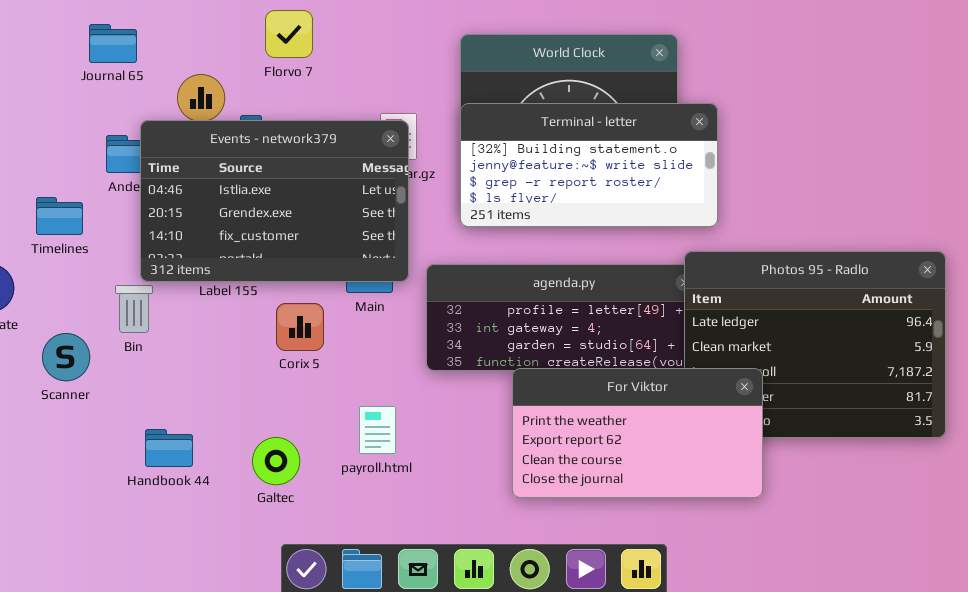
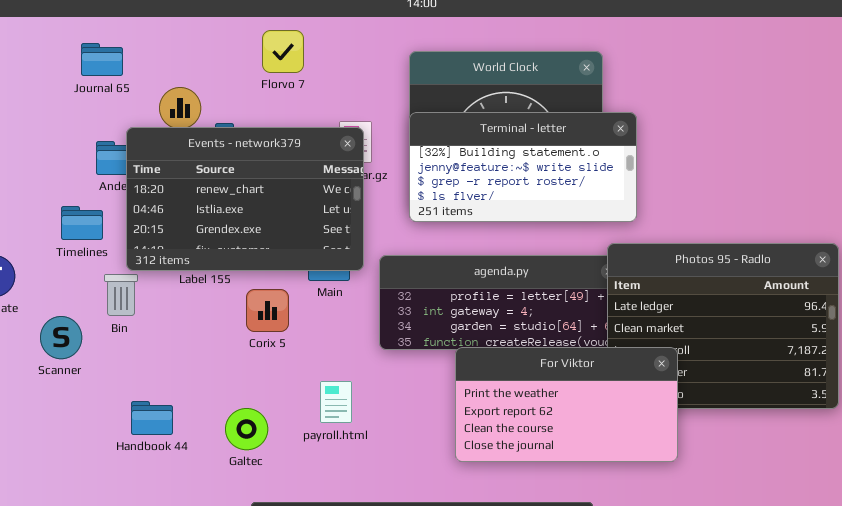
Florvo 7: [265,10,313,58] -> [262,30,304,73], moved
Events - network379: [140,120,409,282] -> [126,127,364,271], scrolled up 1 row
Timelines: [36,197,83,235] -> [61,206,103,240], moved

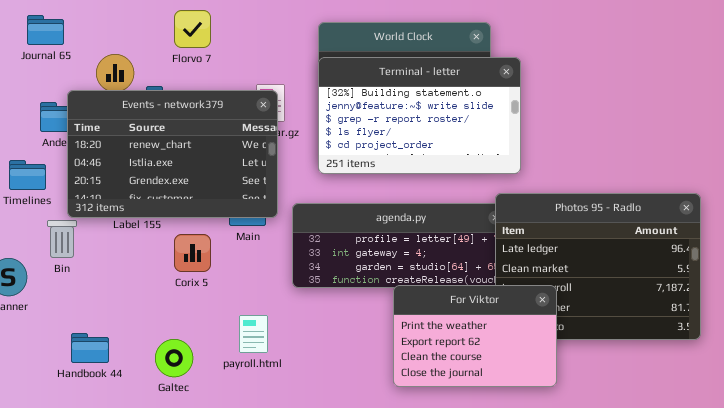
Florvo 7: [262,30,304,73] -> [174,10,211,48], moved
Terminal - letter: [409,112,637,222] -> [318,57,521,174], resized
For Viktor: [455,347,678,462] -> [393,285,557,387], resized

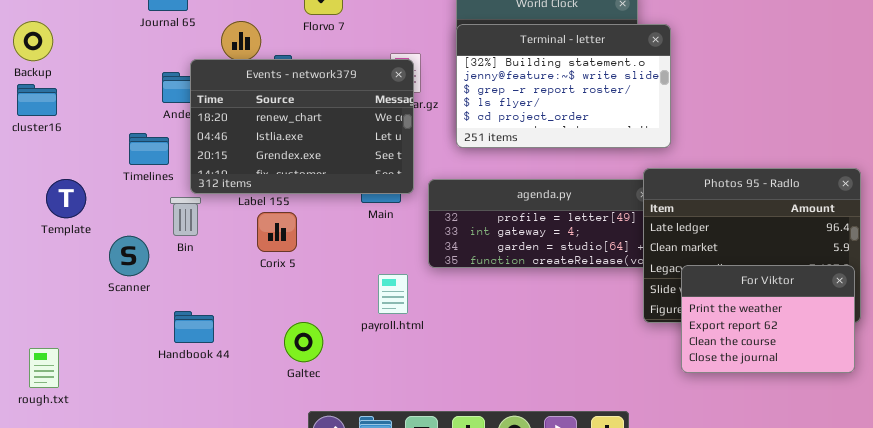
Corix 5: [174,234,211,272] -> [257,212,297,252], moved
For Viktor: [393,285,557,387] -> [681,265,855,373], moved
payroll.html: [239,315,268,353] -> [378,274,408,314], moved
Handbook 44: [71,333,109,363] -> [174,311,214,343], moved

